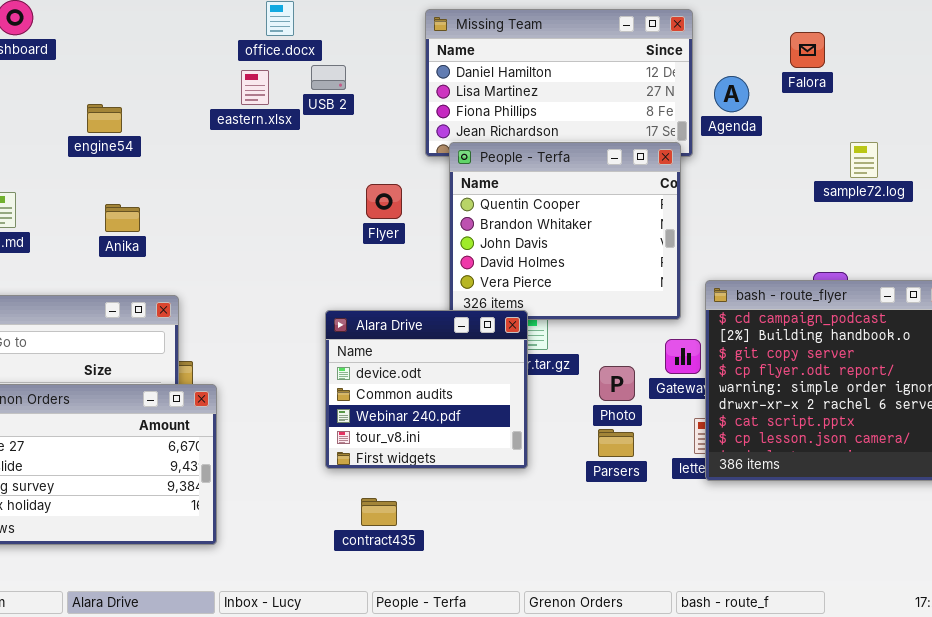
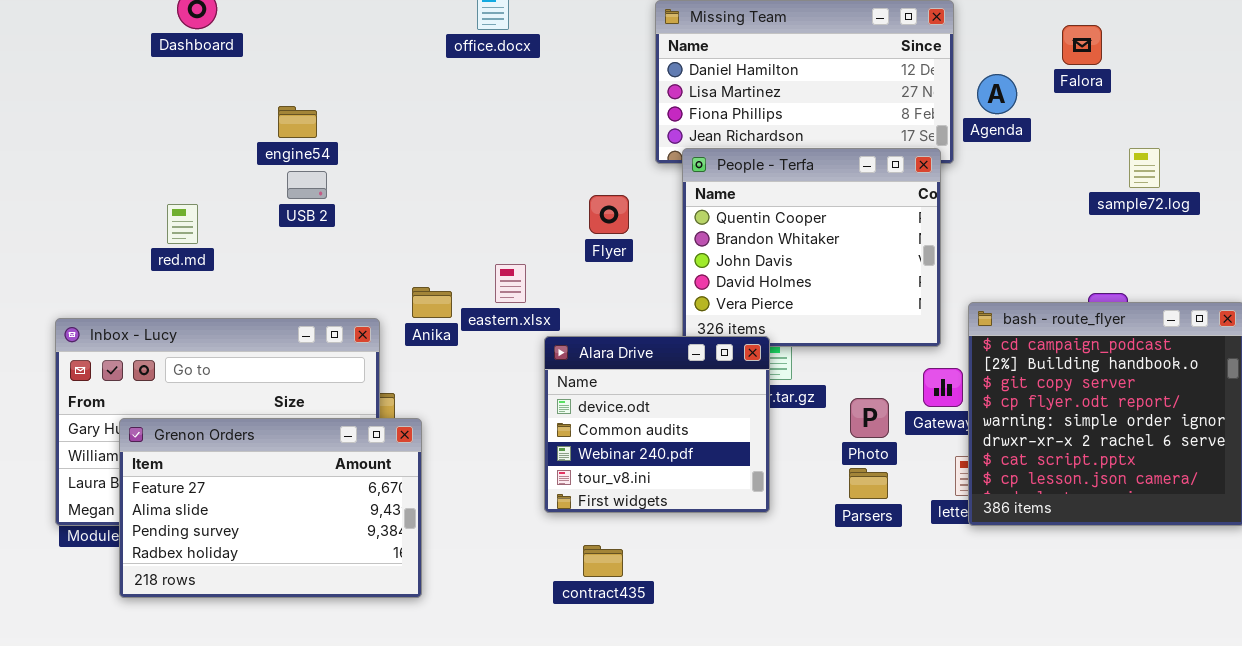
USB 2: [311,65,346,90] -> [287,171,327,199], moved
eastern.xlsx: [241,70,269,105] -> [495,264,526,303], moved
Anika: [105,204,140,232] -> [412,287,452,318], moved

